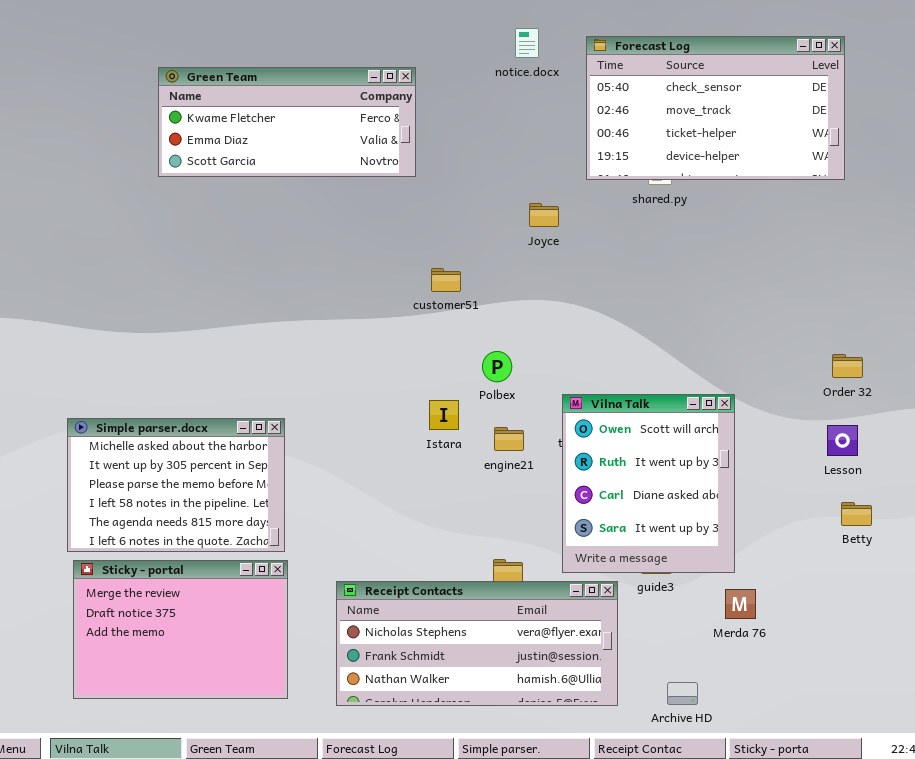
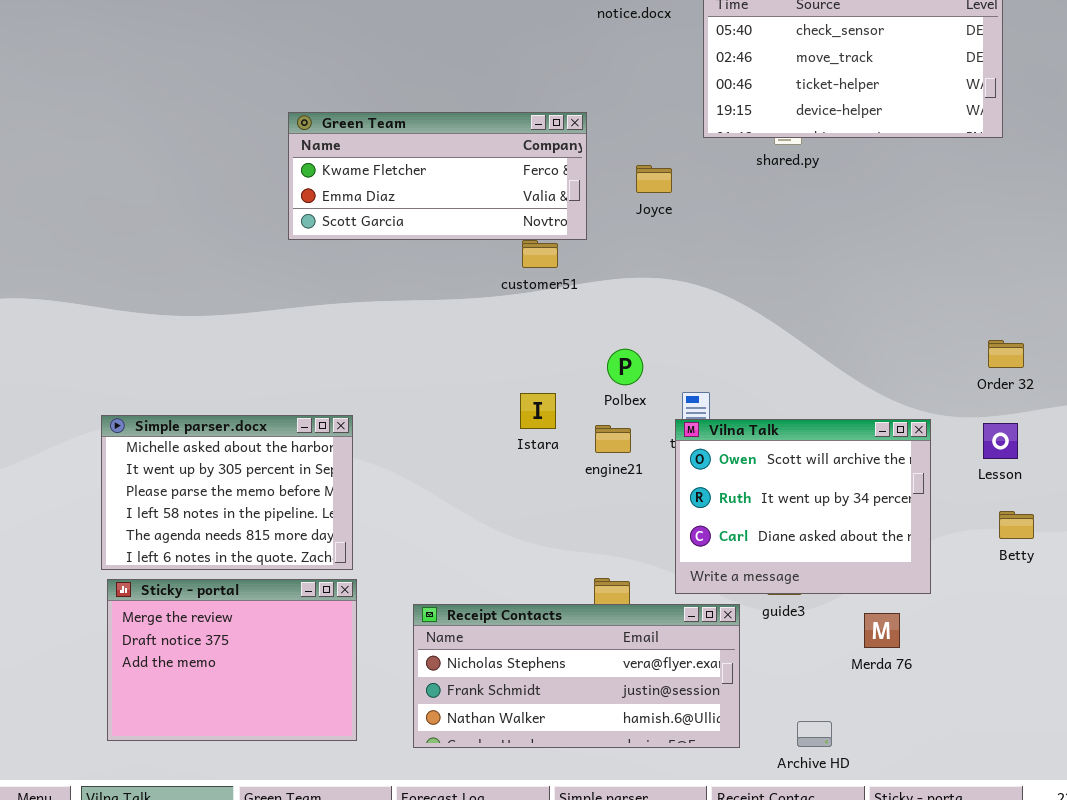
Green Team: [158,67,416,177] -> [288,112,587,240], moved
Polbex: [482,351,512,382] -> [607,349,643,385], moved
Vilna Talk: [562,394,735,573] -> [675,419,931,594], resized

